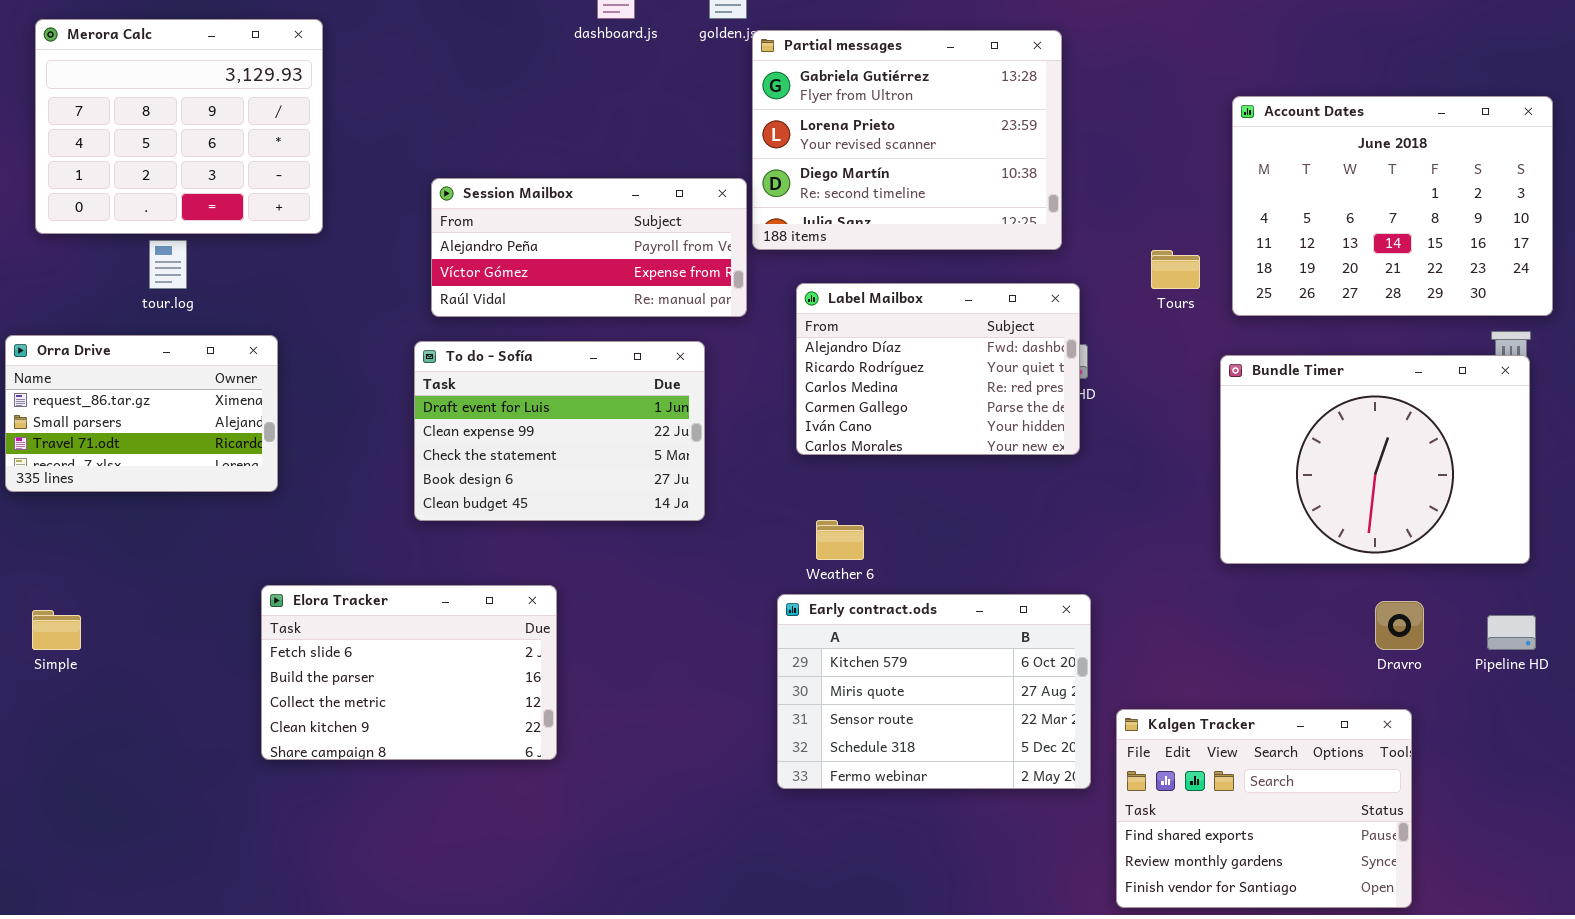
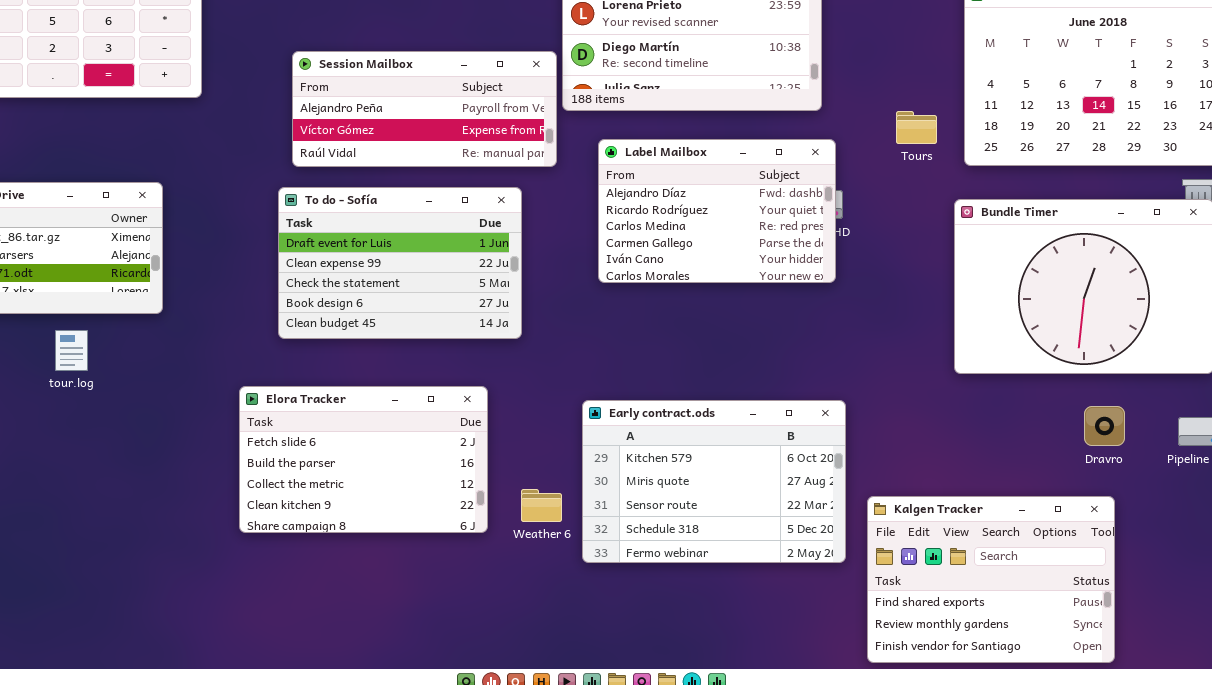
tour.log: [149,240,187,289] -> [55,330,88,371], moved
Weather 6: [816,520,864,560] -> [521,489,562,522], moved
Elora Tracker: [261,585,557,760] -> [239,386,488,533], moved

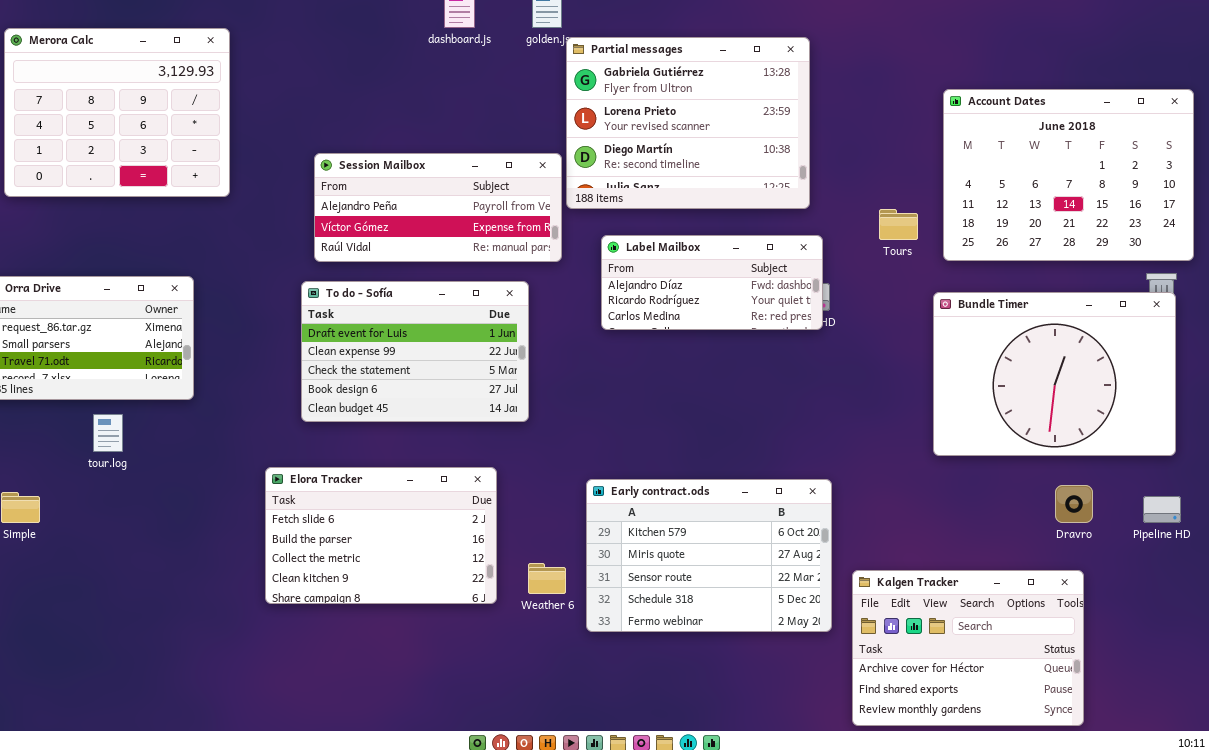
Label Mailbox: [598,139,836,283] -> [601,235,823,330], resized
Kalgen Tracker: [867,496,1115,663] -> [852,570,1084,726], scrolled up 1 row

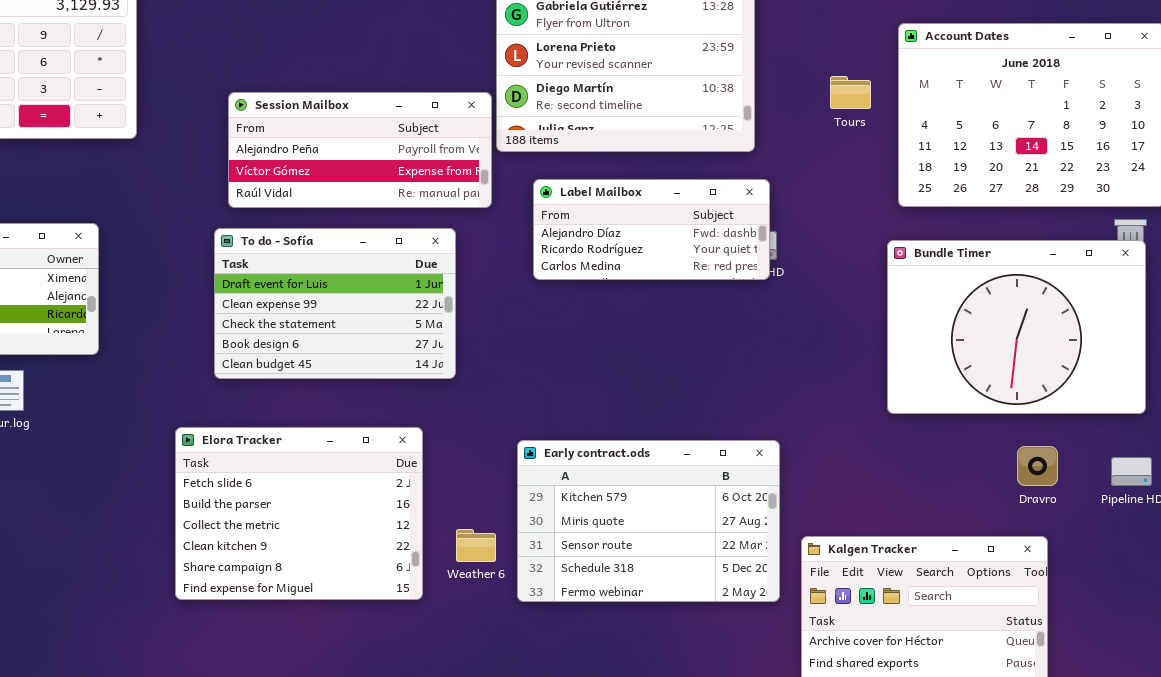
Tours: [879,209,918,240] -> [830,76,871,109], moved
Elora Tracker: [265,467,497,604] -> [175,427,423,600], resized

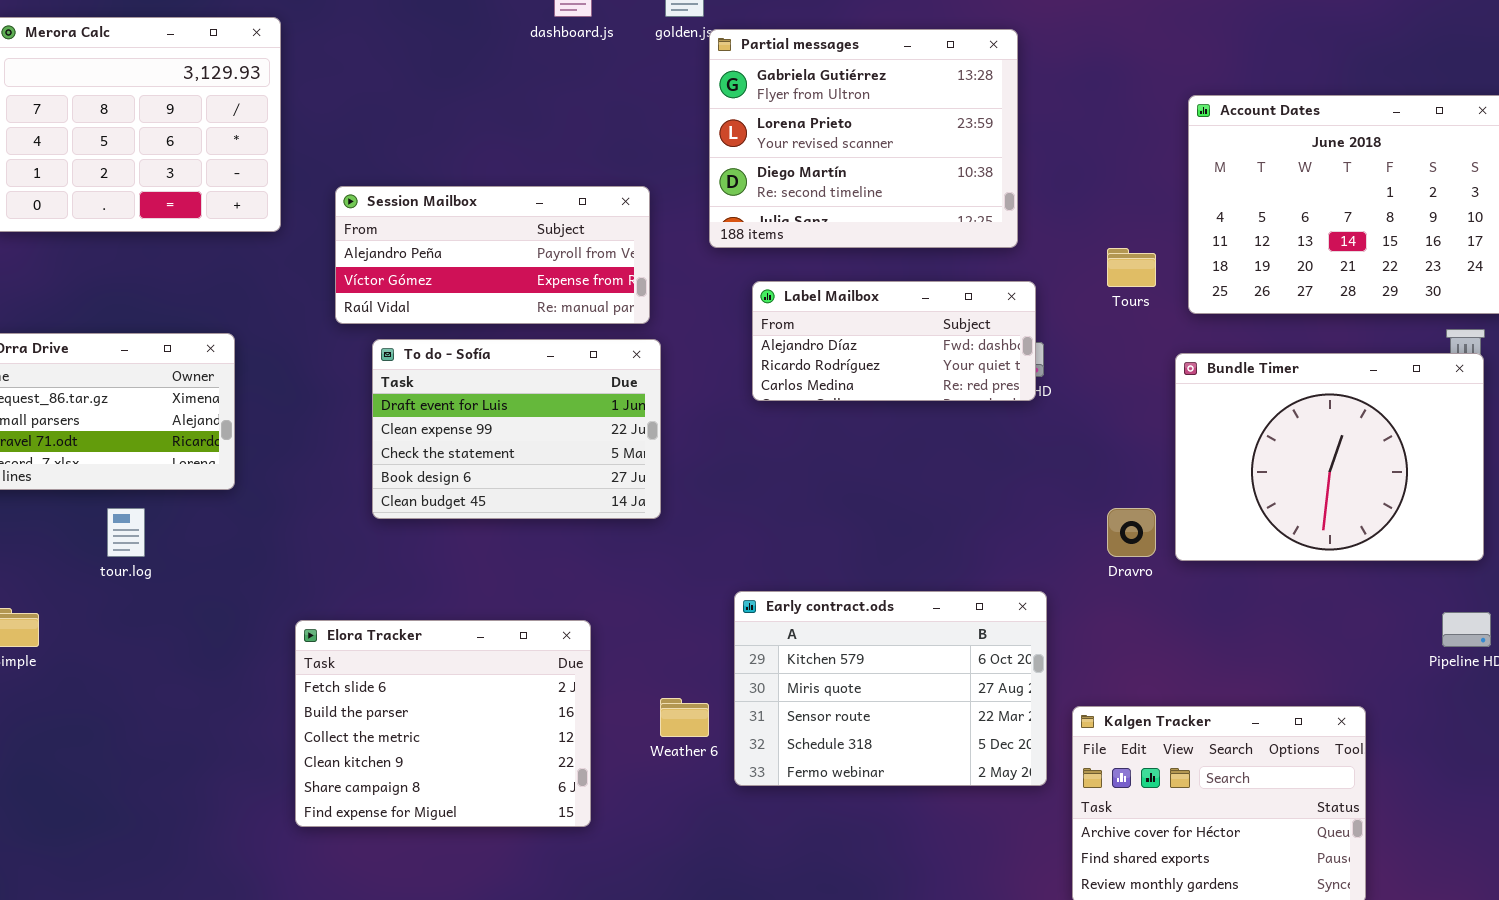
Tours: [830,76,871,109] -> [1107,248,1156,287], moved
Session Mailbox: [228,92,492,208] -> [335,186,650,324], moved
Elora Tracker: [175,427,423,600] -> [295,620,591,827], moved
Dravro: [1017,446,1058,486] -> [1107,508,1156,557], moved

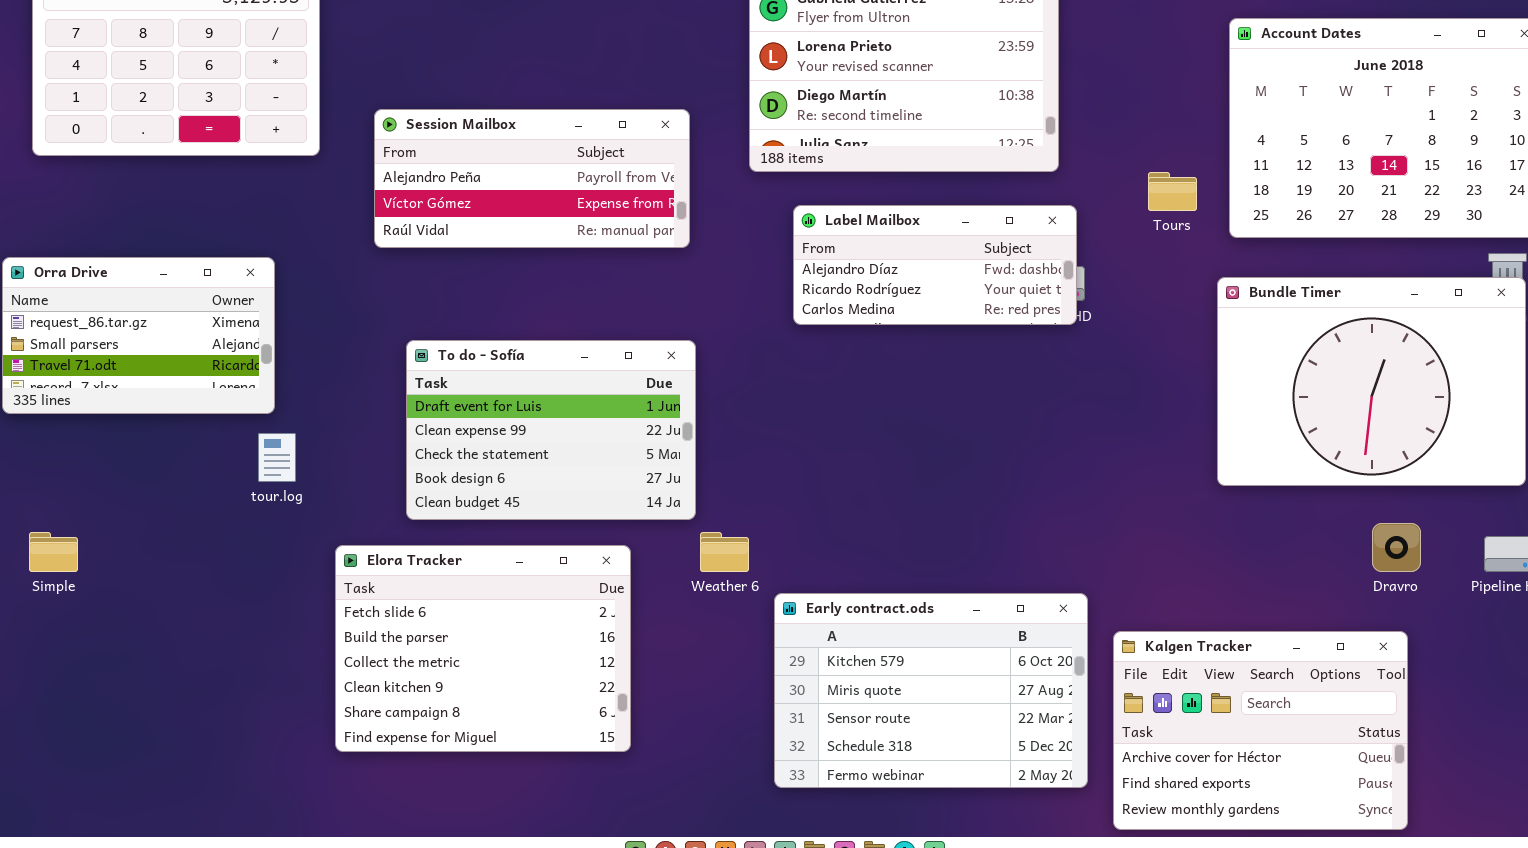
To do - Sofía: [372,339,661,519] -> [406,340,696,520], moved
tour.log: [107,508,145,557] -> [258,433,296,482], moved
Dravro: [1107,508,1156,557] -> [1372,523,1421,572], moved
Early contract.ods: [734,591,1047,786] -> [774,593,1088,788], moved
Weather 6: [660,698,709,737] -> [700,532,749,572], moved

